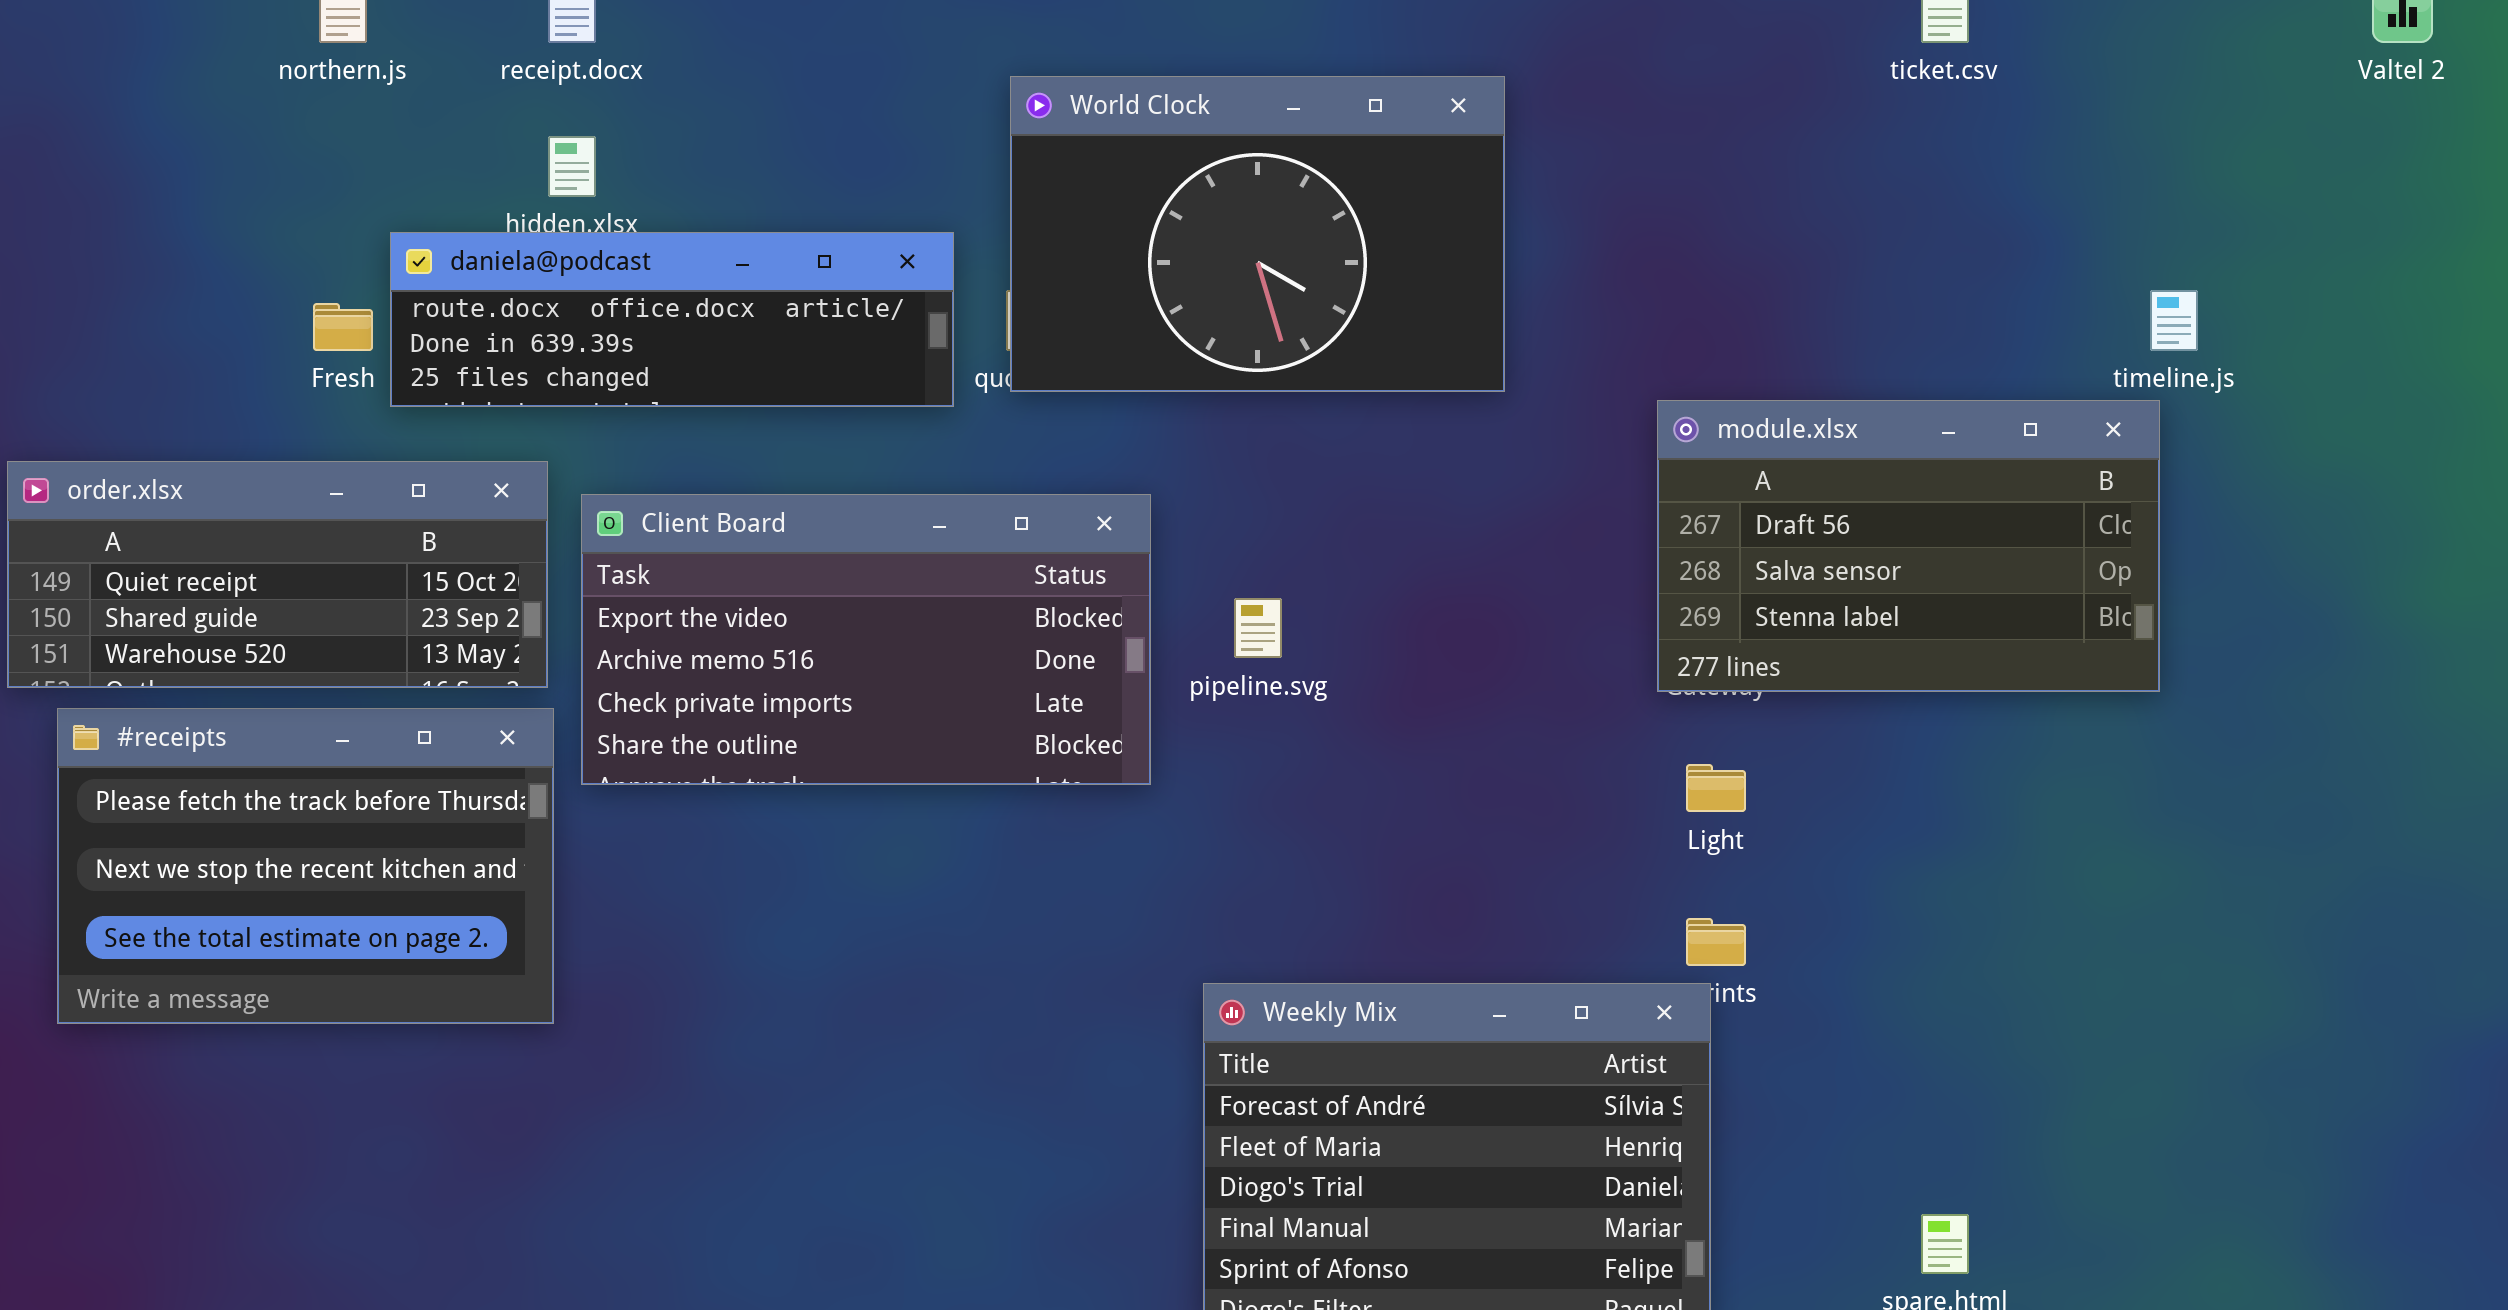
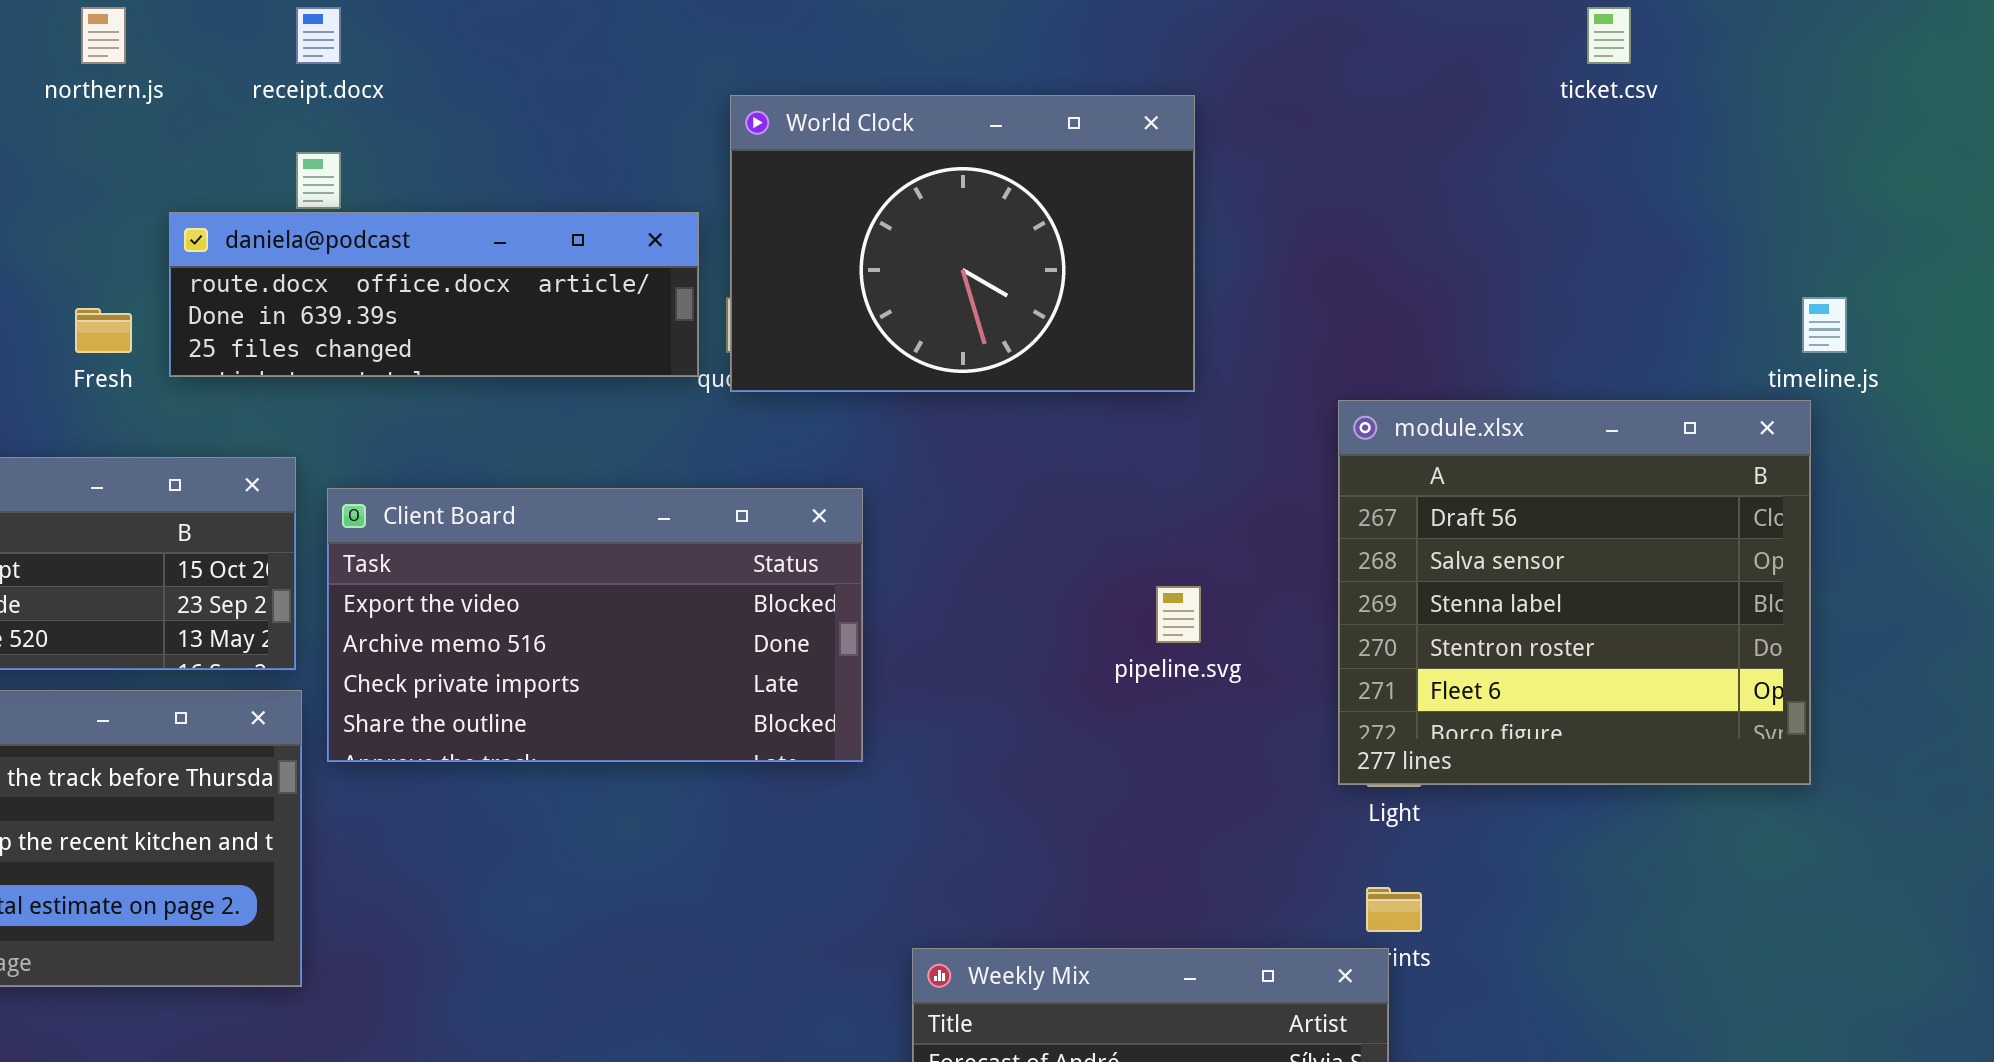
daniela@podcast: [390,232,954,407] -> [169,212,699,377], moved
module.xlsx: [1657,400,2160,692] -> [1338,400,1811,785], resized
pipeline.svg: [1234,598,1282,658] -> [1156,586,1201,643], moved

